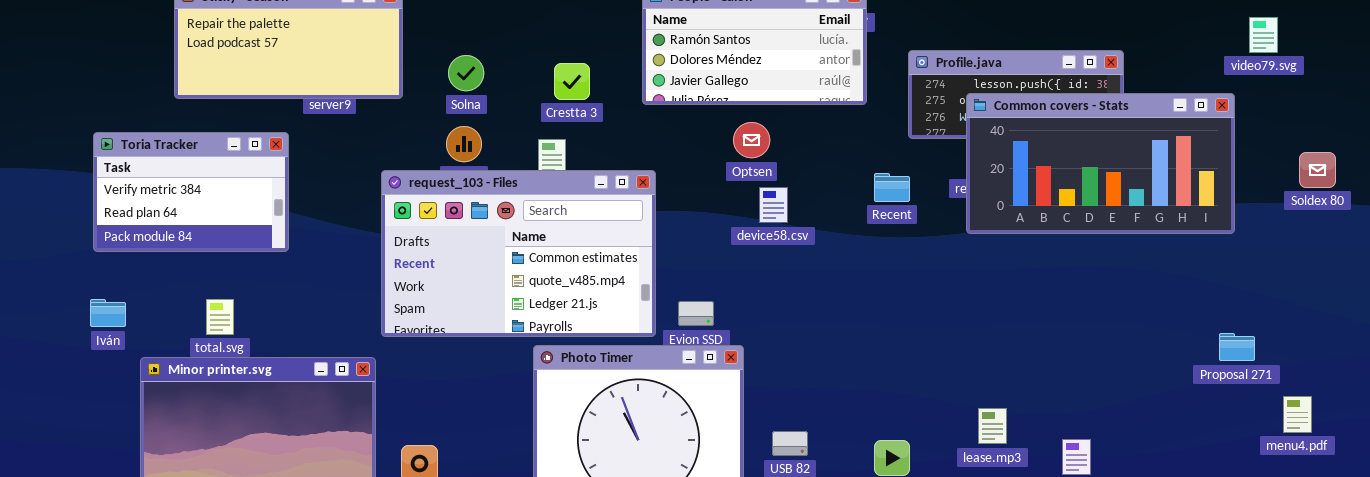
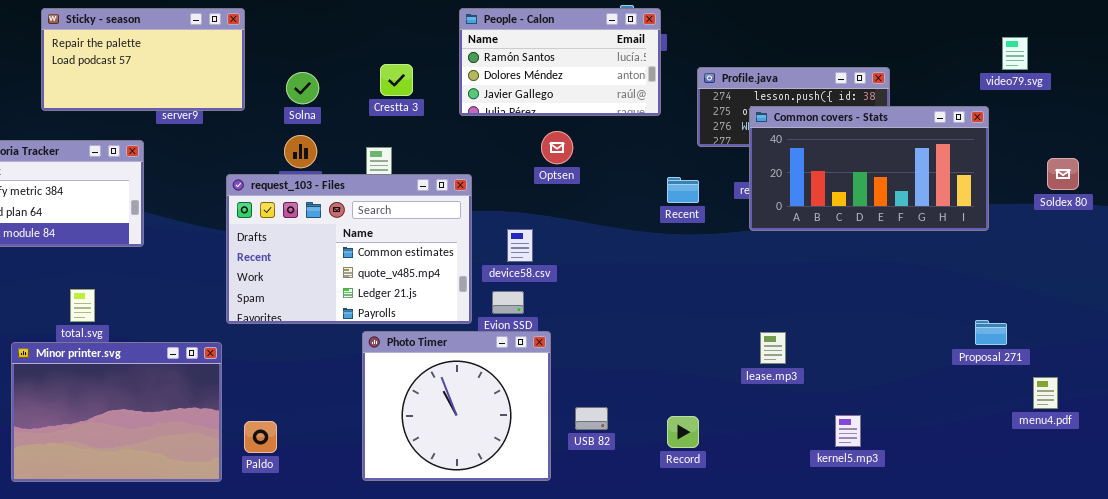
Crestta 3: [554,63,590,100] -> [380,64,413,96], moved
device58.csv: [759,187,788,223] -> [507,229,533,262], moved
lease.mp3: [978,408,1007,444] -> [760,332,786,364], moved

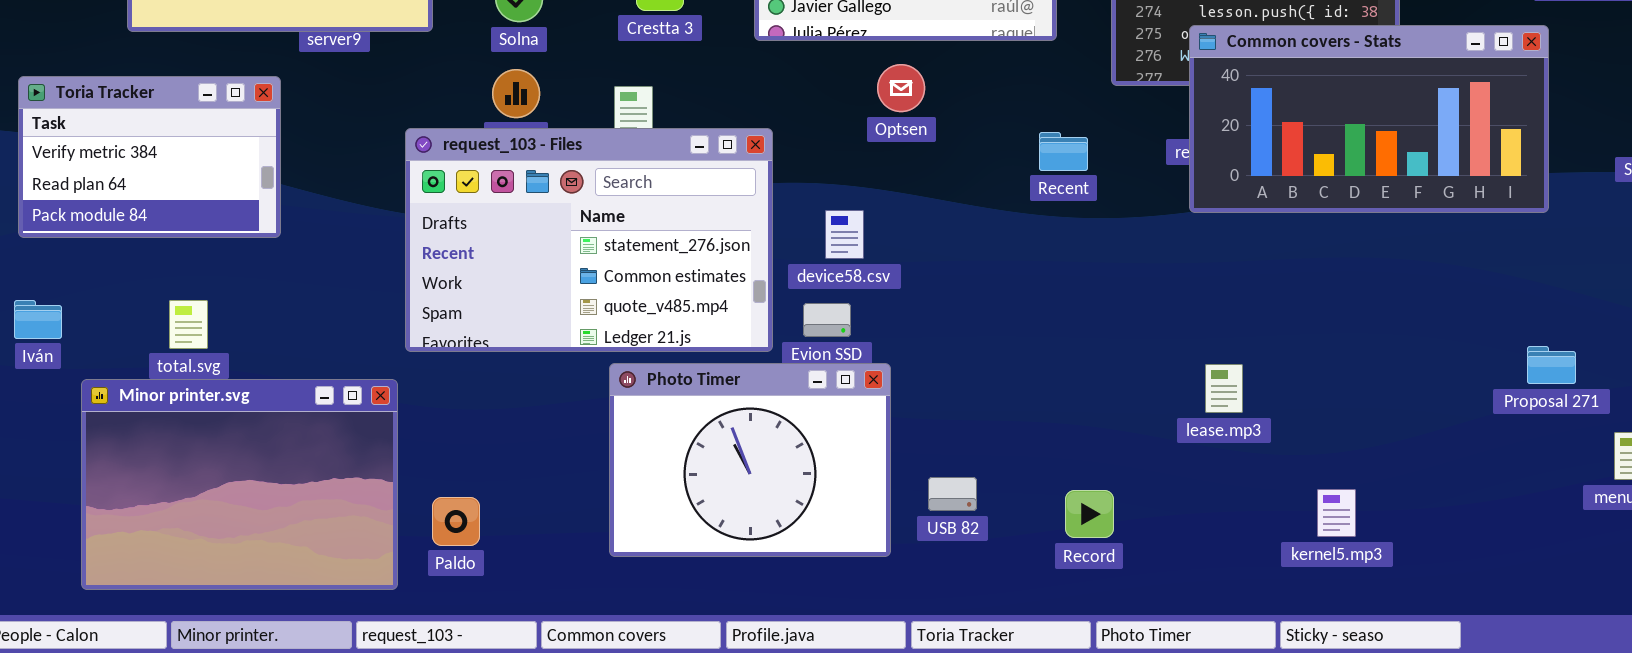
request_103 - Files: [226,174,472,324] -> [405,128,773,352], scrolled up 1 row
Recent: [667,177,699,203] -> [1039,132,1088,171], moved
Photo Timer: [362,331,551,481] -> [609,363,891,557], resized

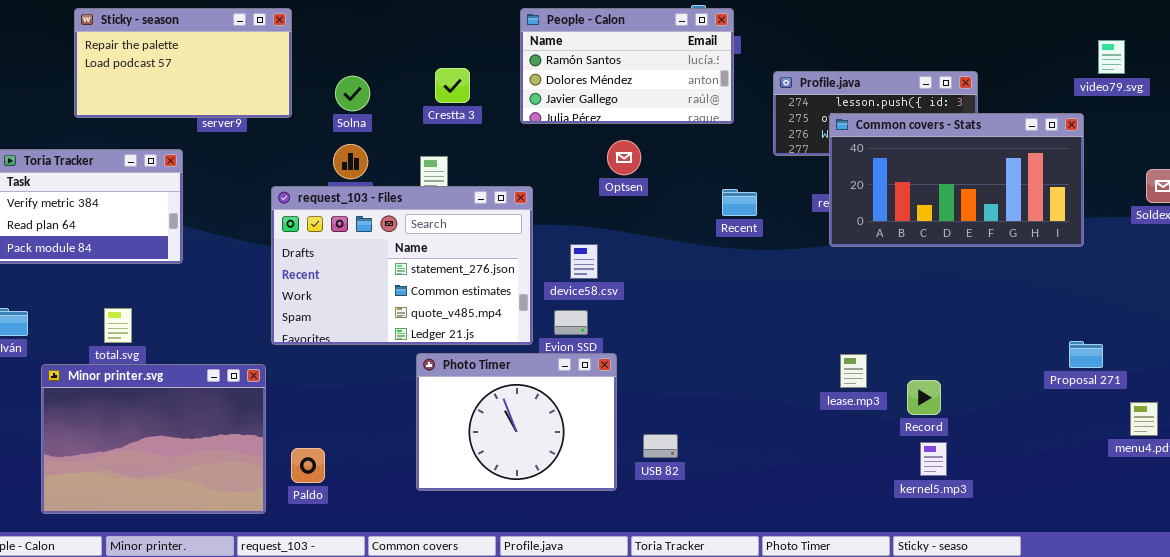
Record: [1065,490,1114,538] -> [907,380,941,415], moved

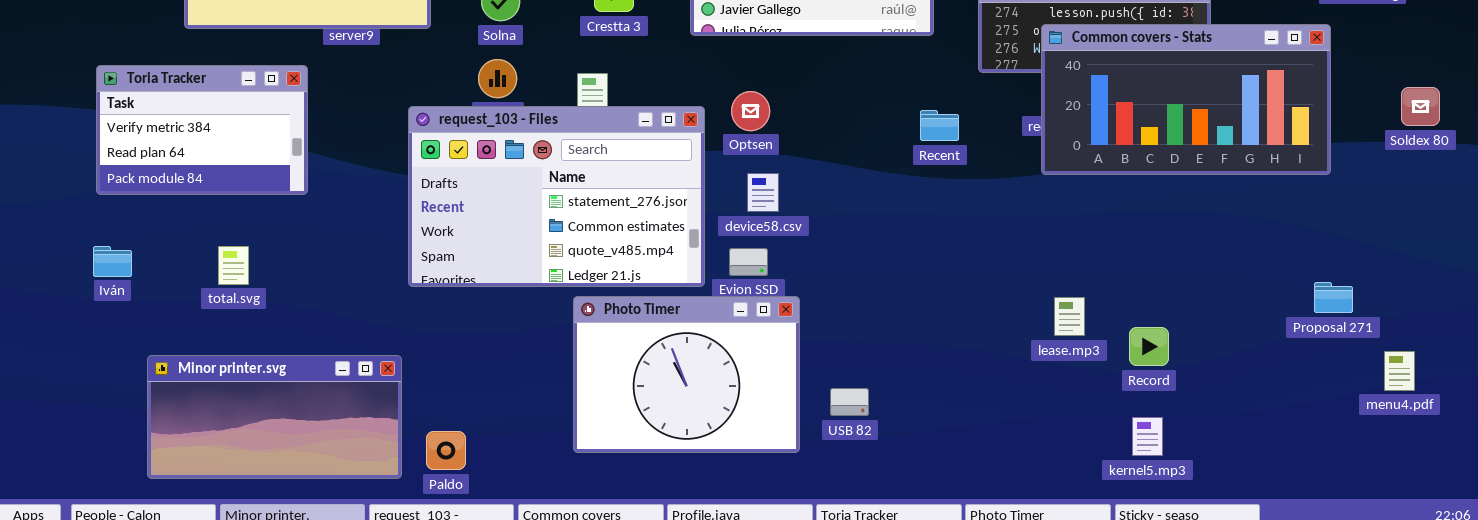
Optsen: [607,140,641,175] -> [731,91,770,131], moved
Minor printer.svg: [41,364,266,514] -> [147,355,402,479], resized
kernel5.mp3: [920,442,947,476] -> [1132,417,1163,456], moved
Paldo: [291,448,325,483] -> [426,431,466,470], moved

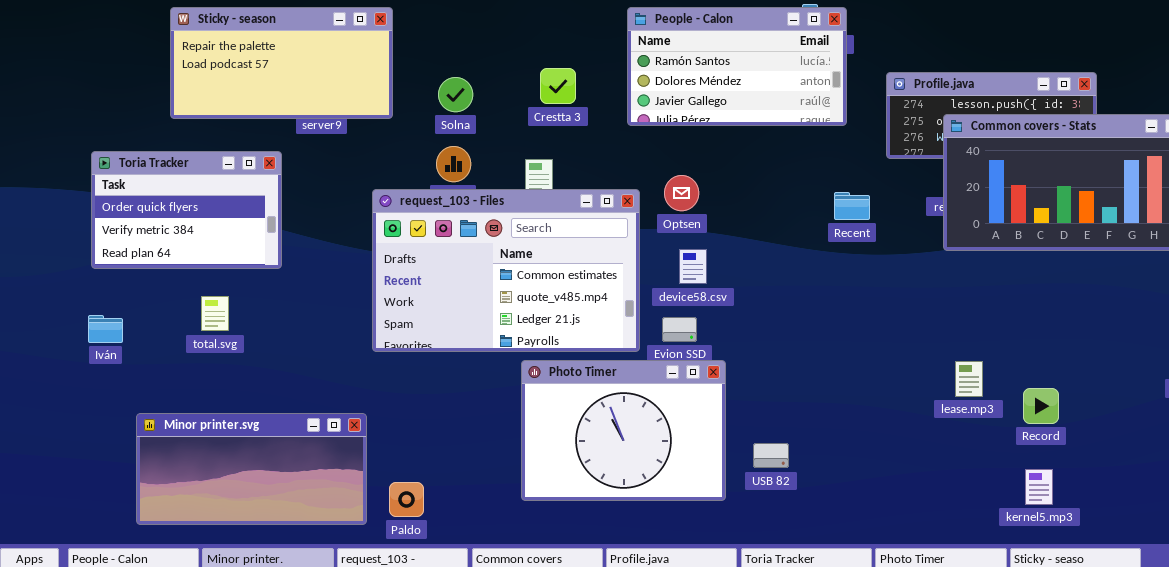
Toria Tracker: [96,65,308,195] -> [91,151,282,269], scrolled up 1 row
request_103 - Files: [408,106,705,287] -> [372,189,640,352], scrolled down 1 row
total.svg: [218,246,249,285] -> [201,296,229,331], moved

